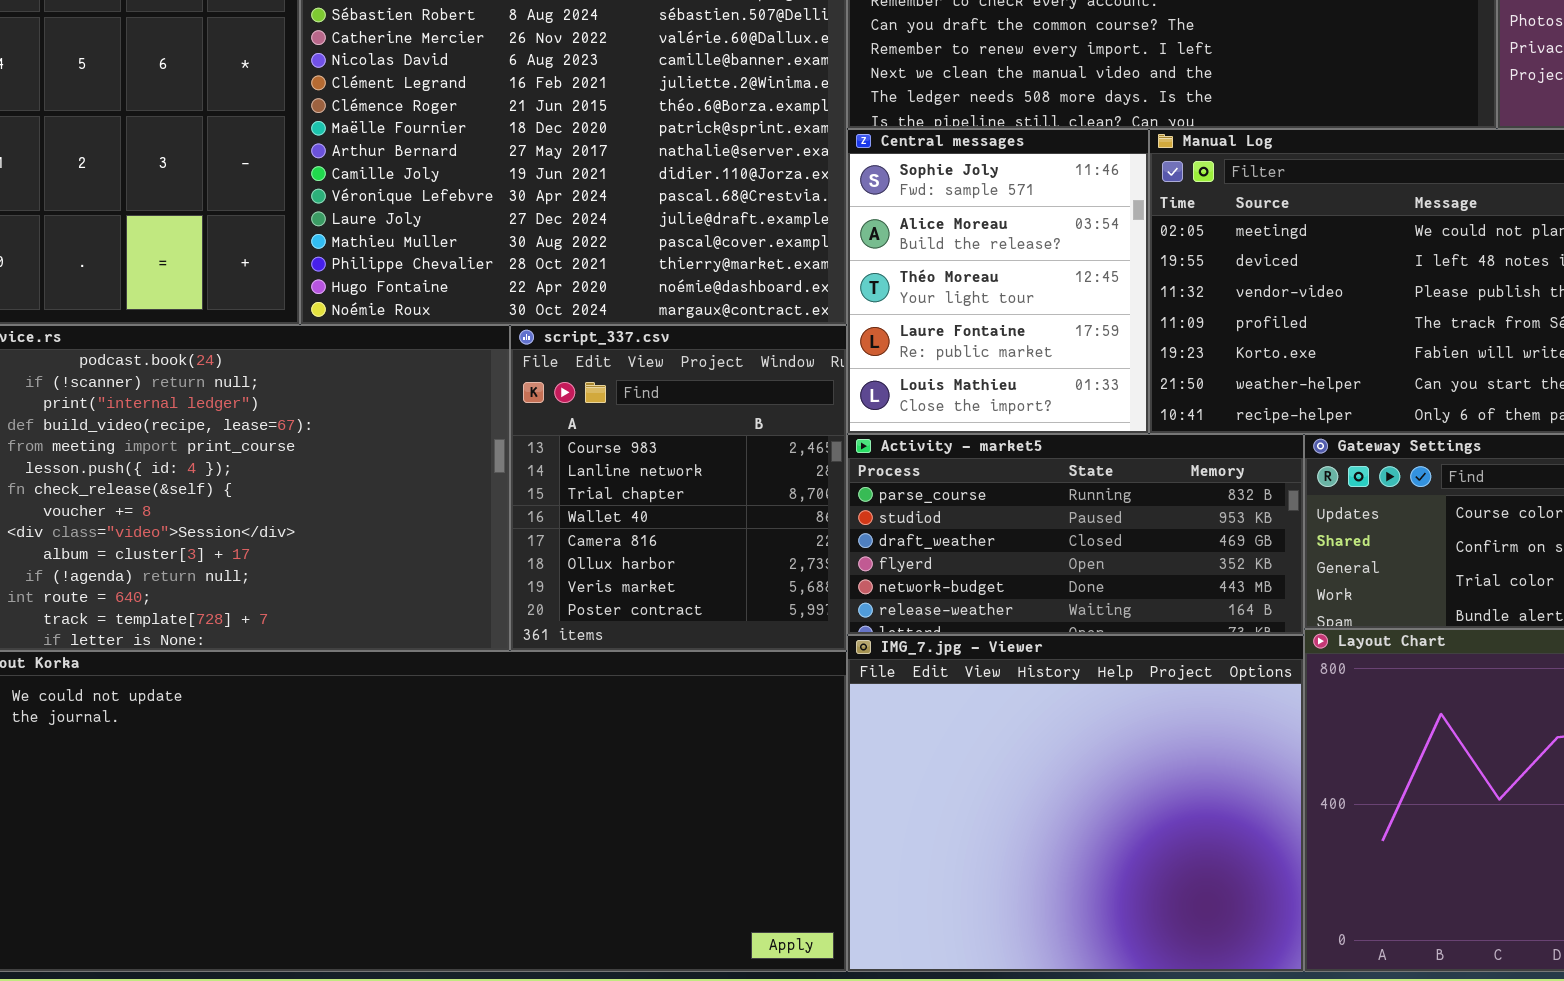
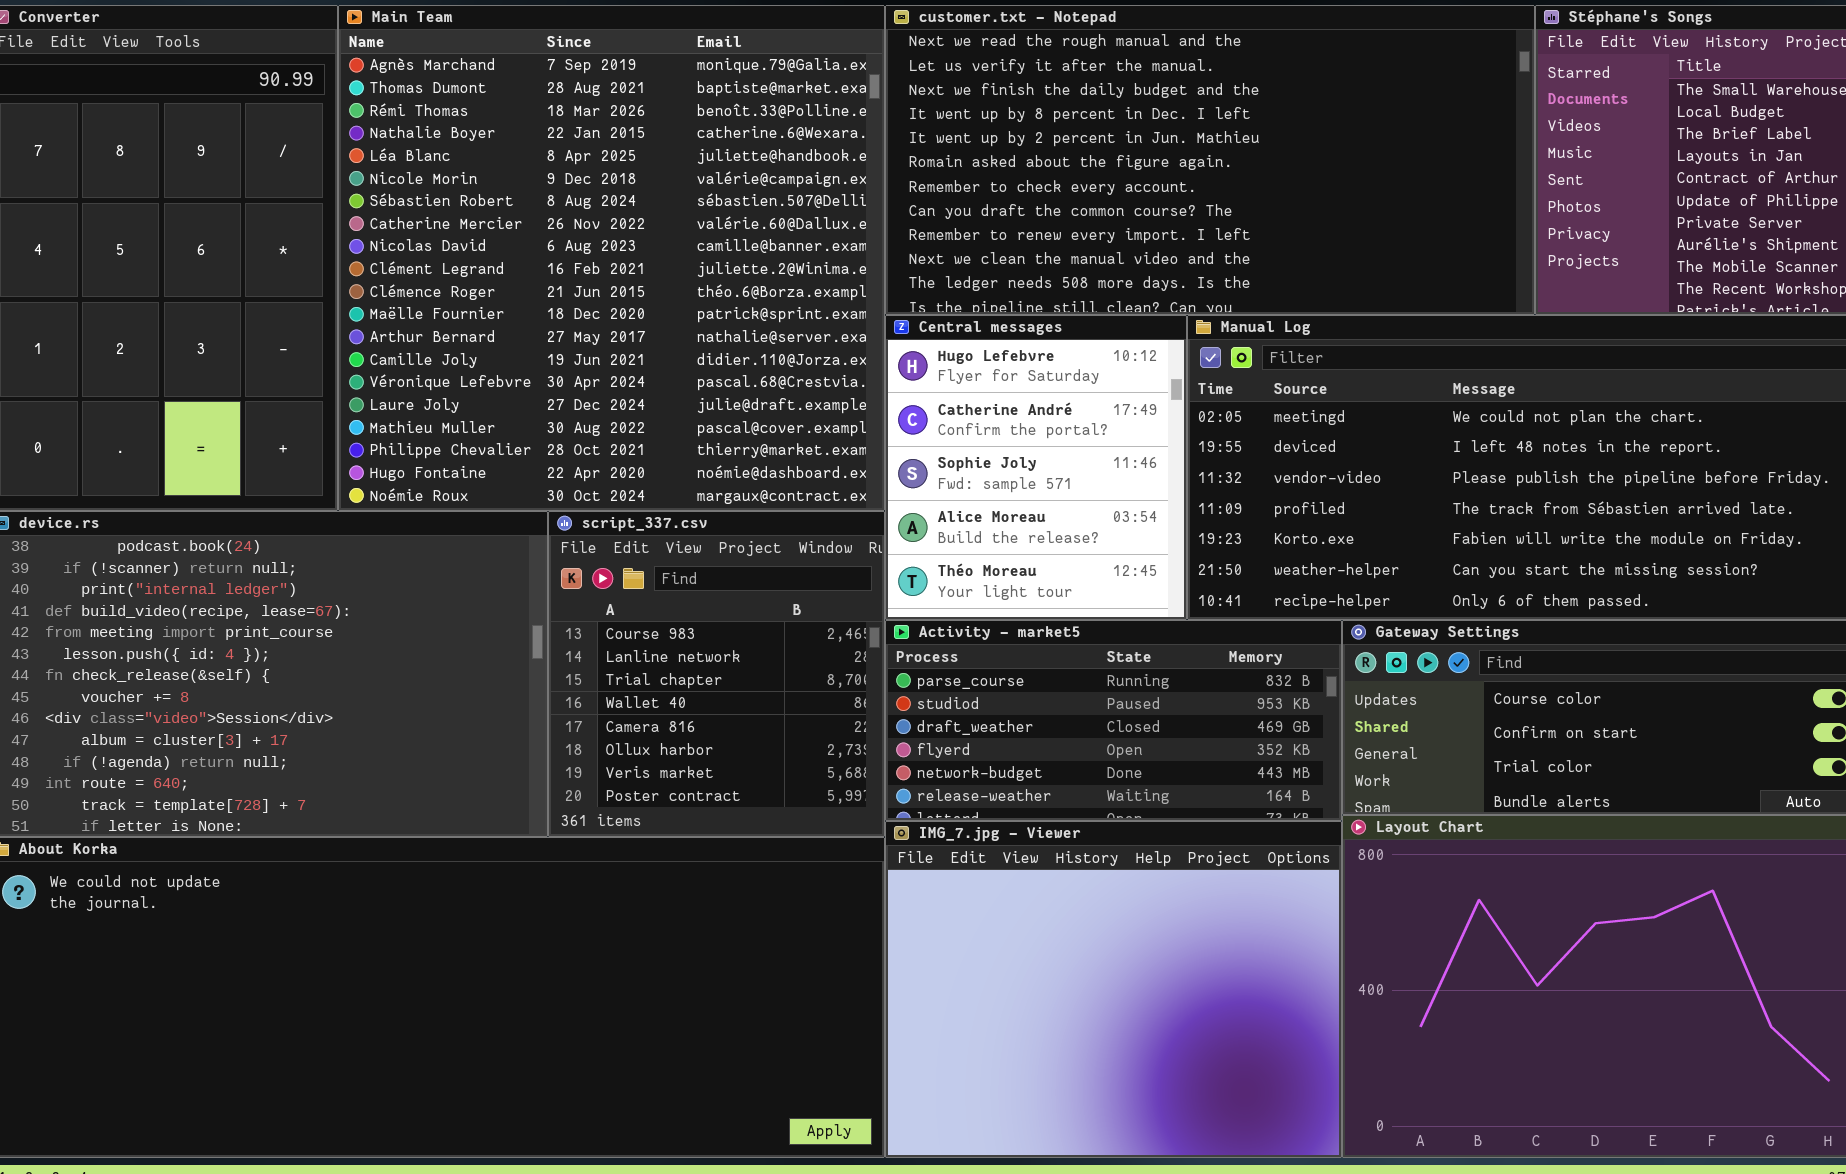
Central messages: [847,129,1149,434] -> [885,315,1187,620], scrolled up 2 rows

